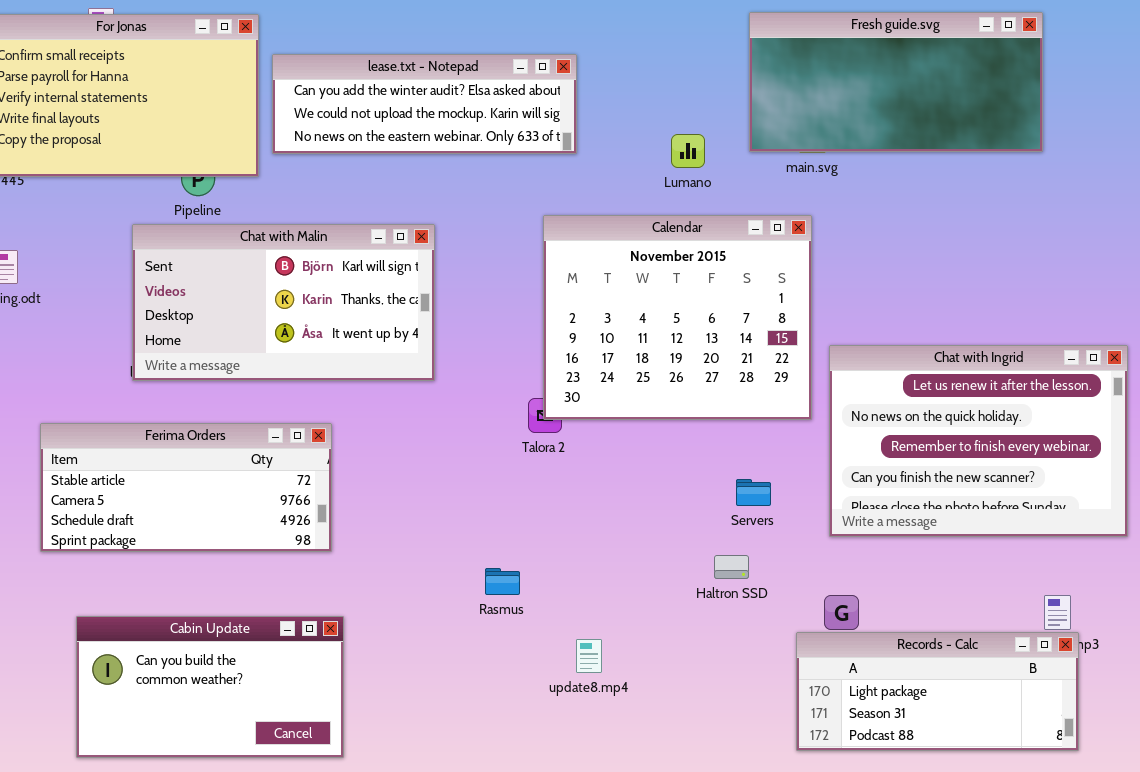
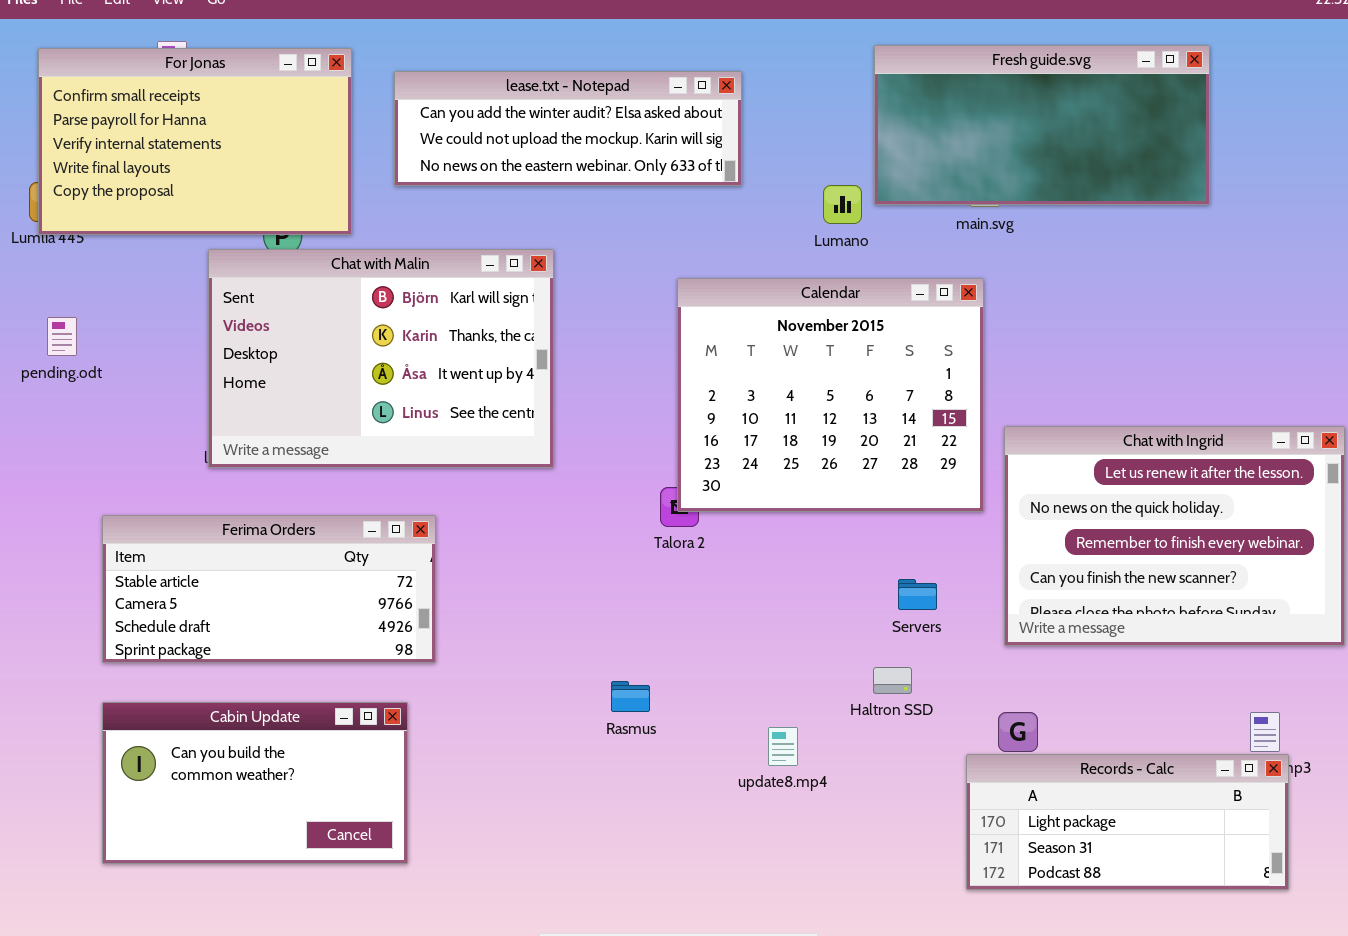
Fresh guide.svg: [749,12,1043,152] -> [874,45,1210,205], moved
lease.txt - Notepad: [272,54,577,154] -> [394,71,742,186], moved
Chat with Malin: [132,224,435,381] -> [208,249,554,468], resized
Cabin Update: [76,616,344,758] -> [102,702,408,864], moved
update8.mp4: [576,639,602,673] -> [768,727,798,766], moved

